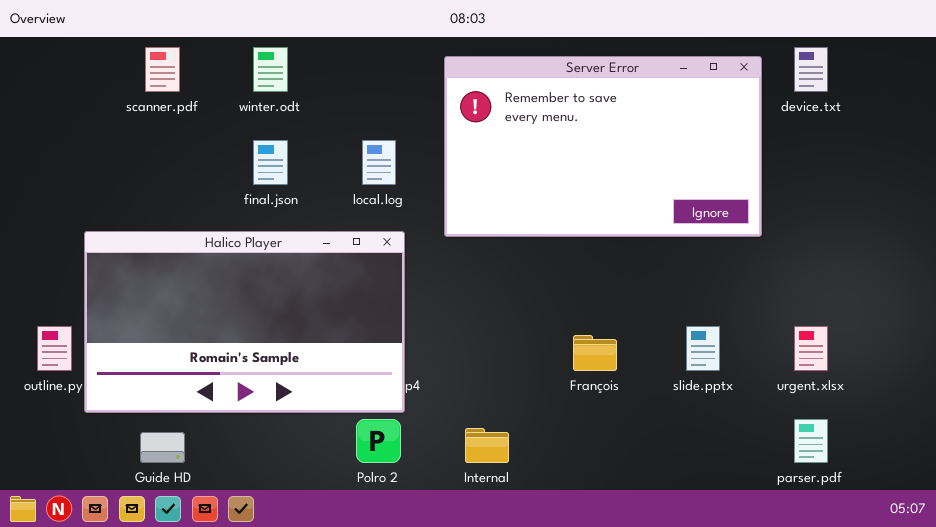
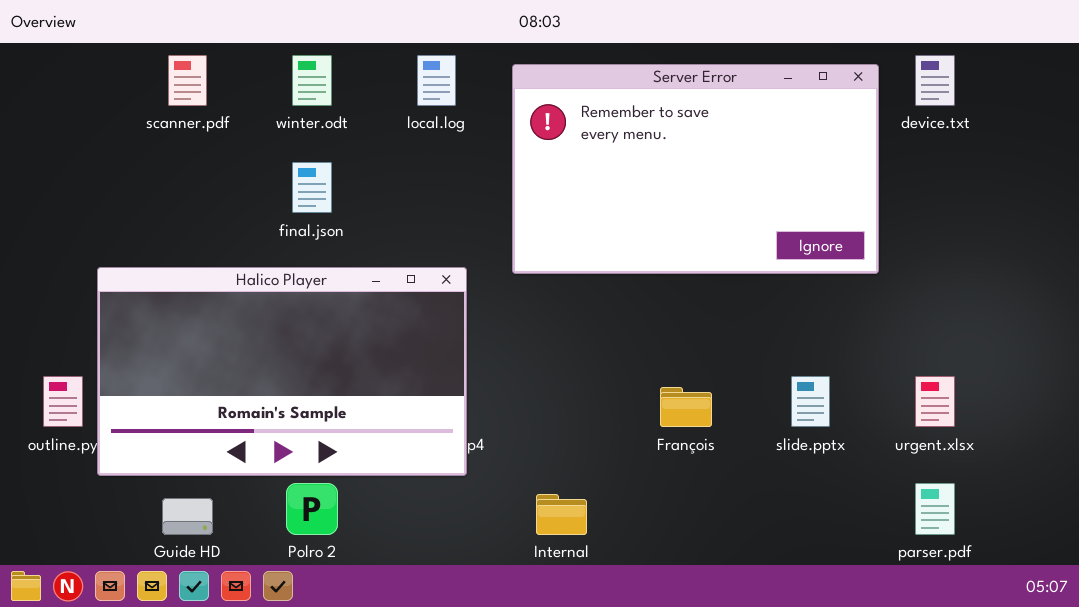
local.log: [362,140,396,185] -> [417,55,456,106], moved
Polro 2: [356,419,401,463] -> [286,483,338,535], moved

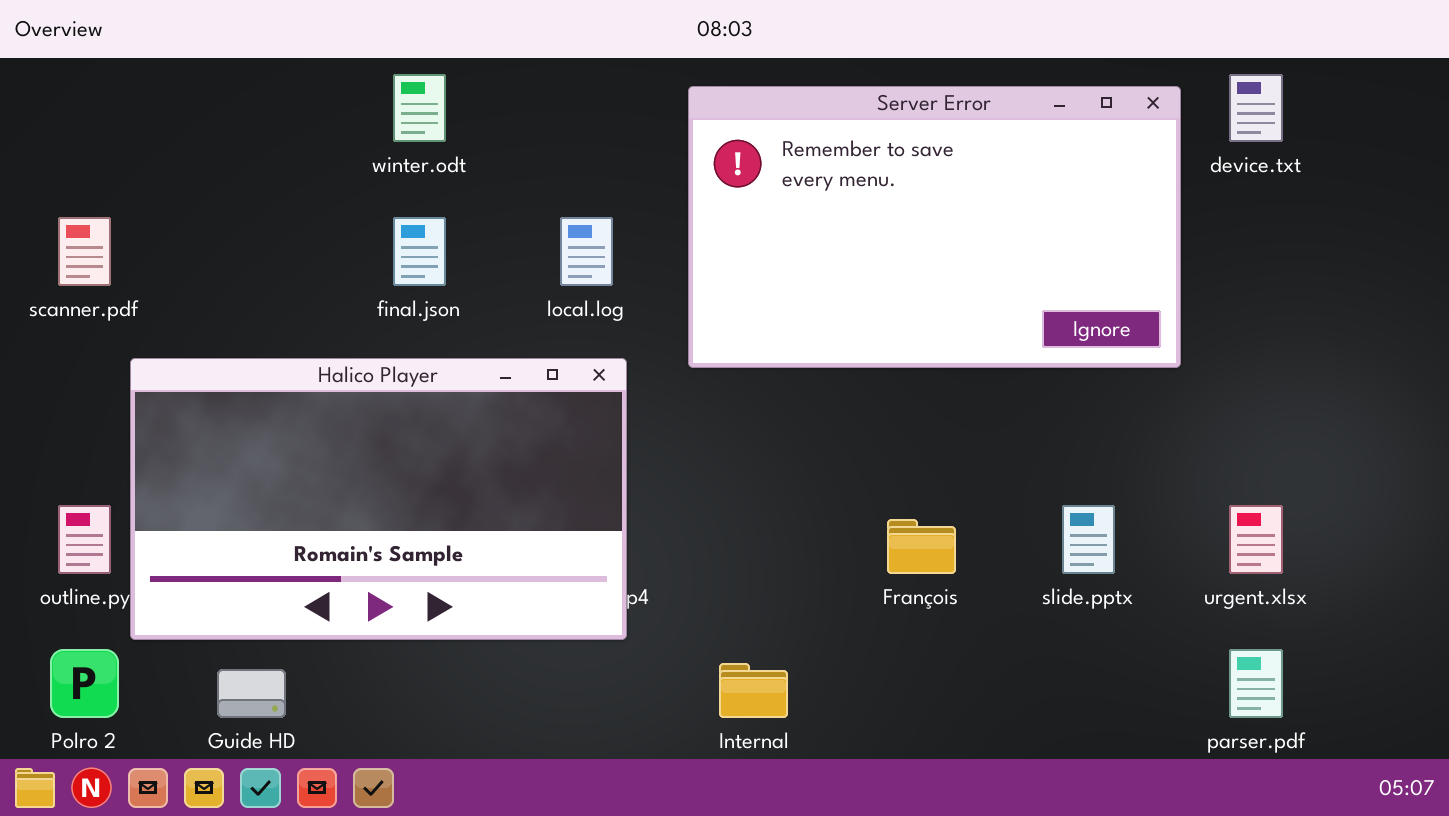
scanner.pdf: [168,55,207,106] -> [58,217,111,286], moved
local.log: [417,55,456,106] -> [560,217,613,286], moved
Polro 2: [286,483,338,535] -> [50,649,119,718], moved

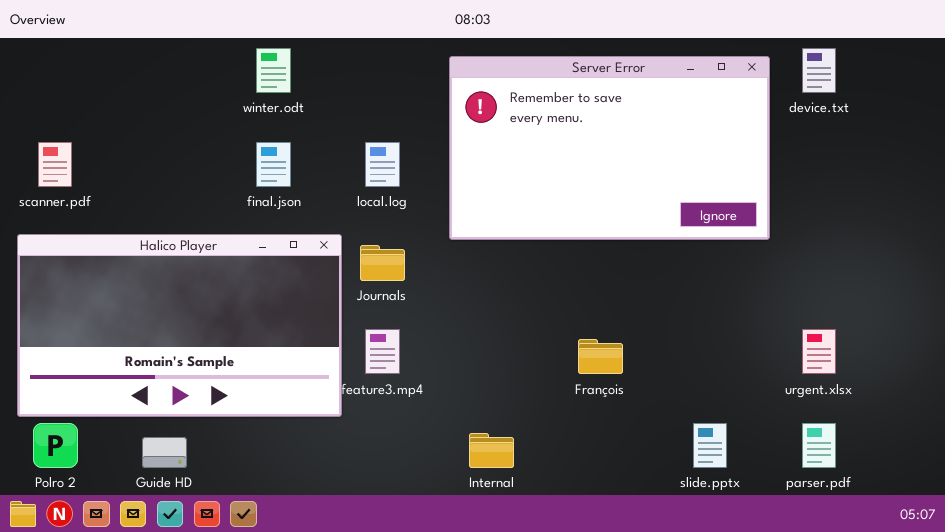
Halico Player: [130,358,627,640] -> [17,234,342,417], moved
slide.pptx: [1062,505,1115,574] -> [693,423,727,468], moved

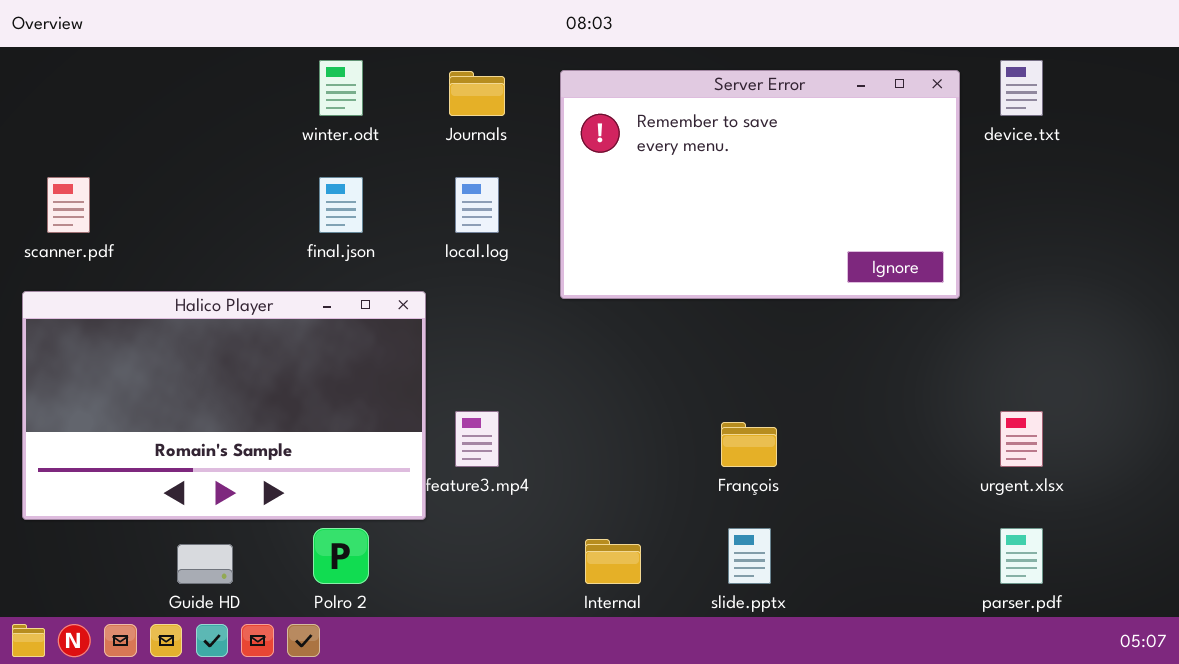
Journals: [360,245,405,281] -> [449,71,505,116], moved
Polro 2: [33,423,78,468] -> [313,528,369,584], moved
slide.pptx: [693,423,727,468] -> [728,528,771,584], moved

